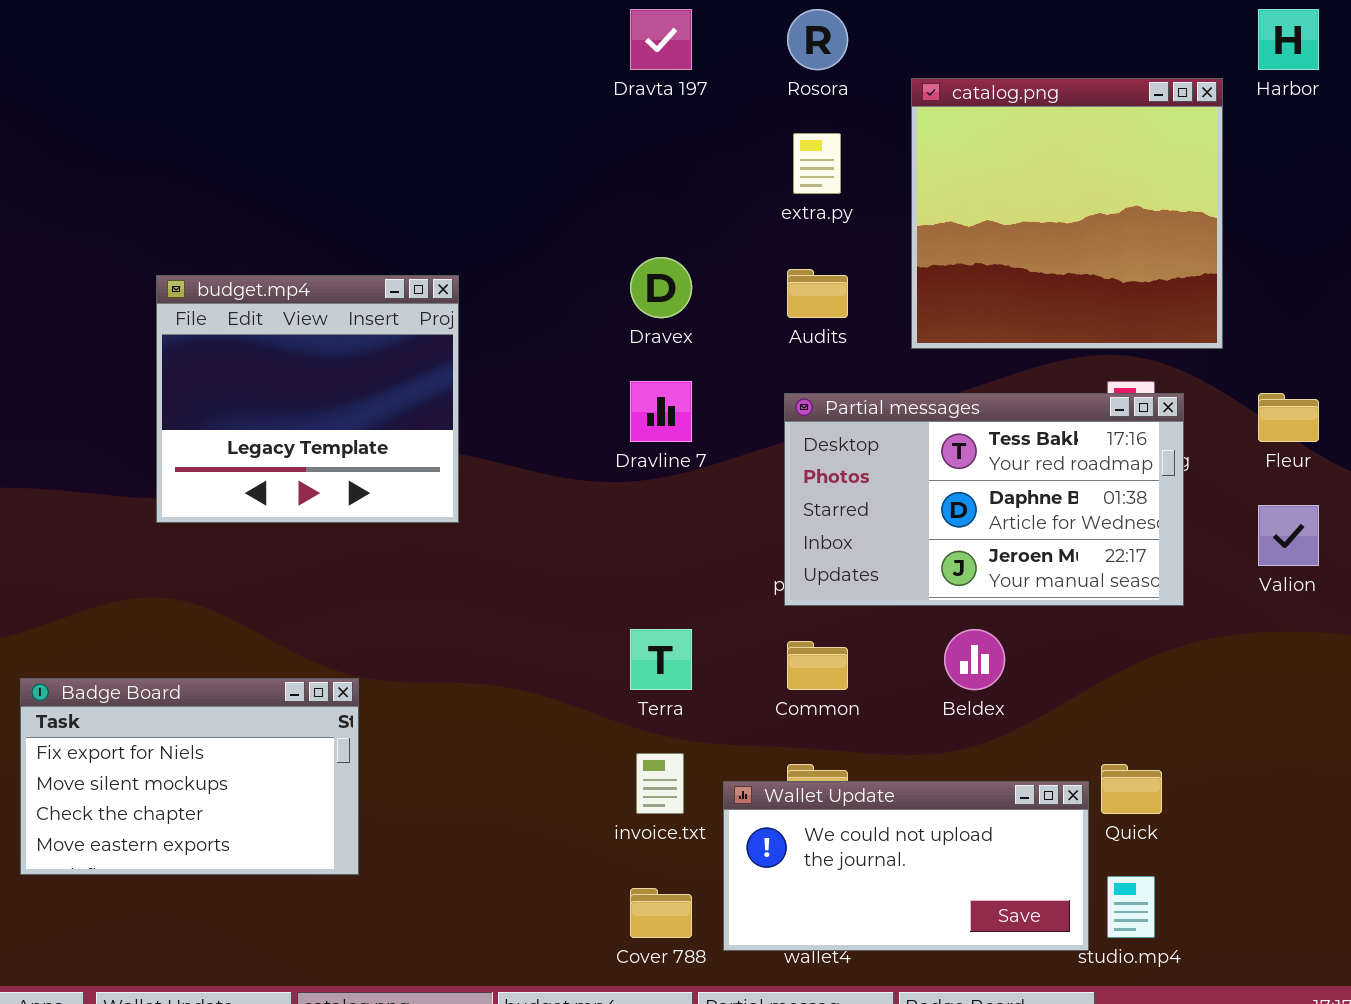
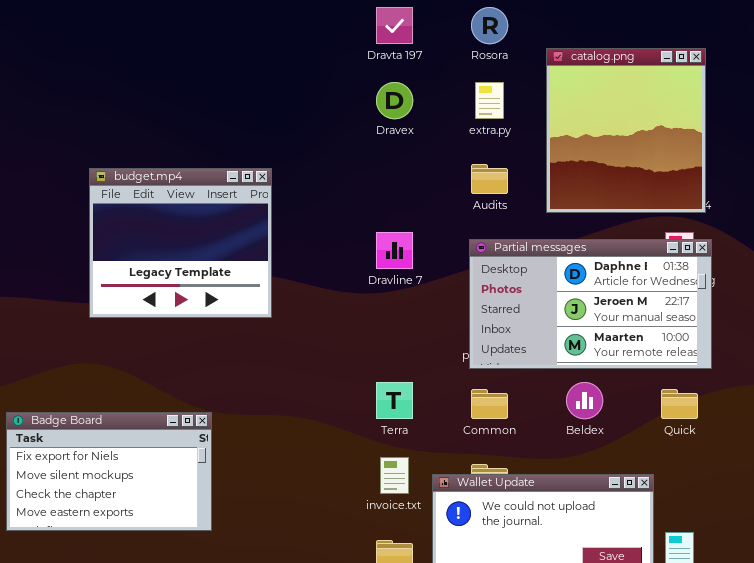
catalog.png: [911,78,1223,349] -> [546,48,706,213], resized
Dravex: [630,257,692,318] -> [376,82,413,119], moved
Partial messages: [784,393,1184,606] -> [469,239,712,369], scrolled down 1 row
Quick: [1101,764,1162,814] -> [661,389,698,419], moved

